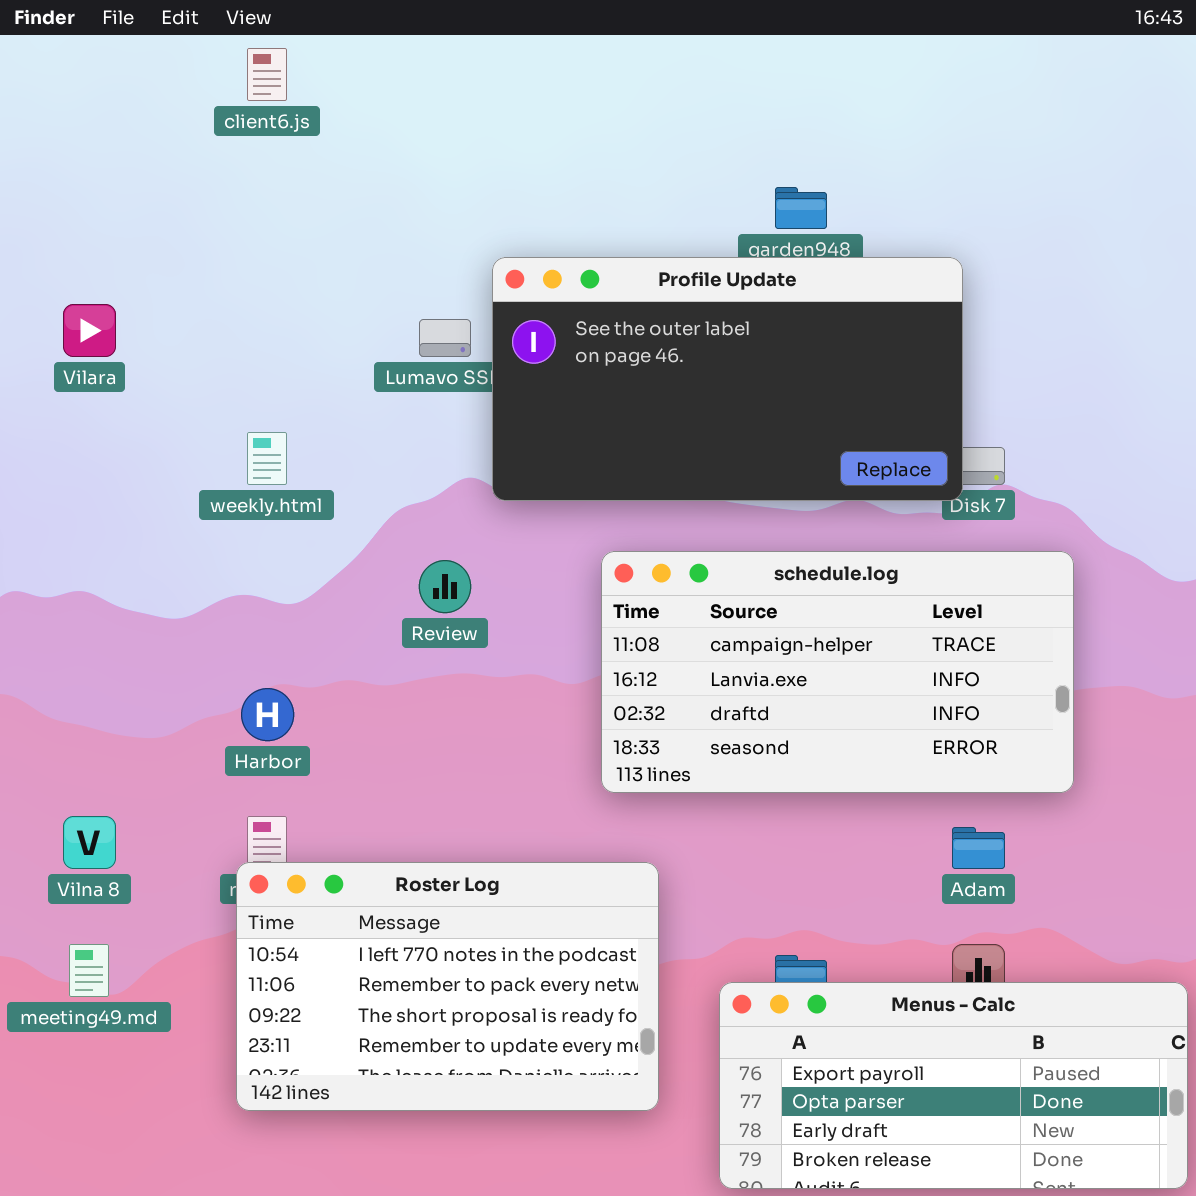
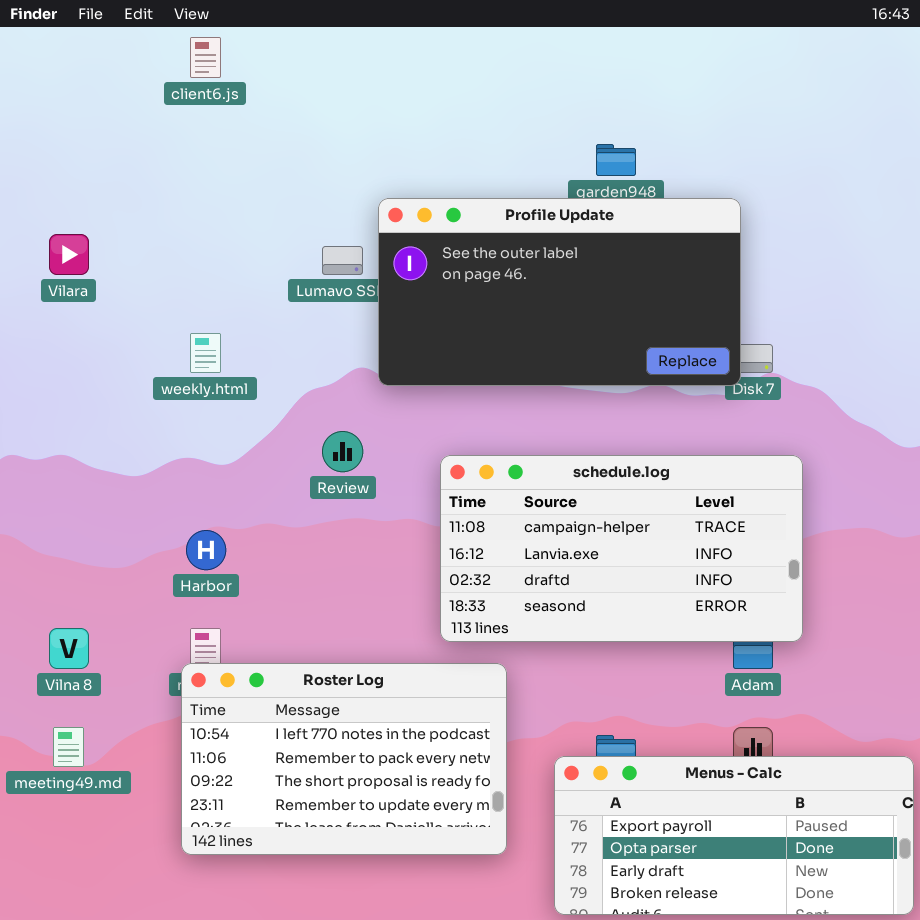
schedule.log: [601,551,1074,793] -> [440,455,803,642], moved

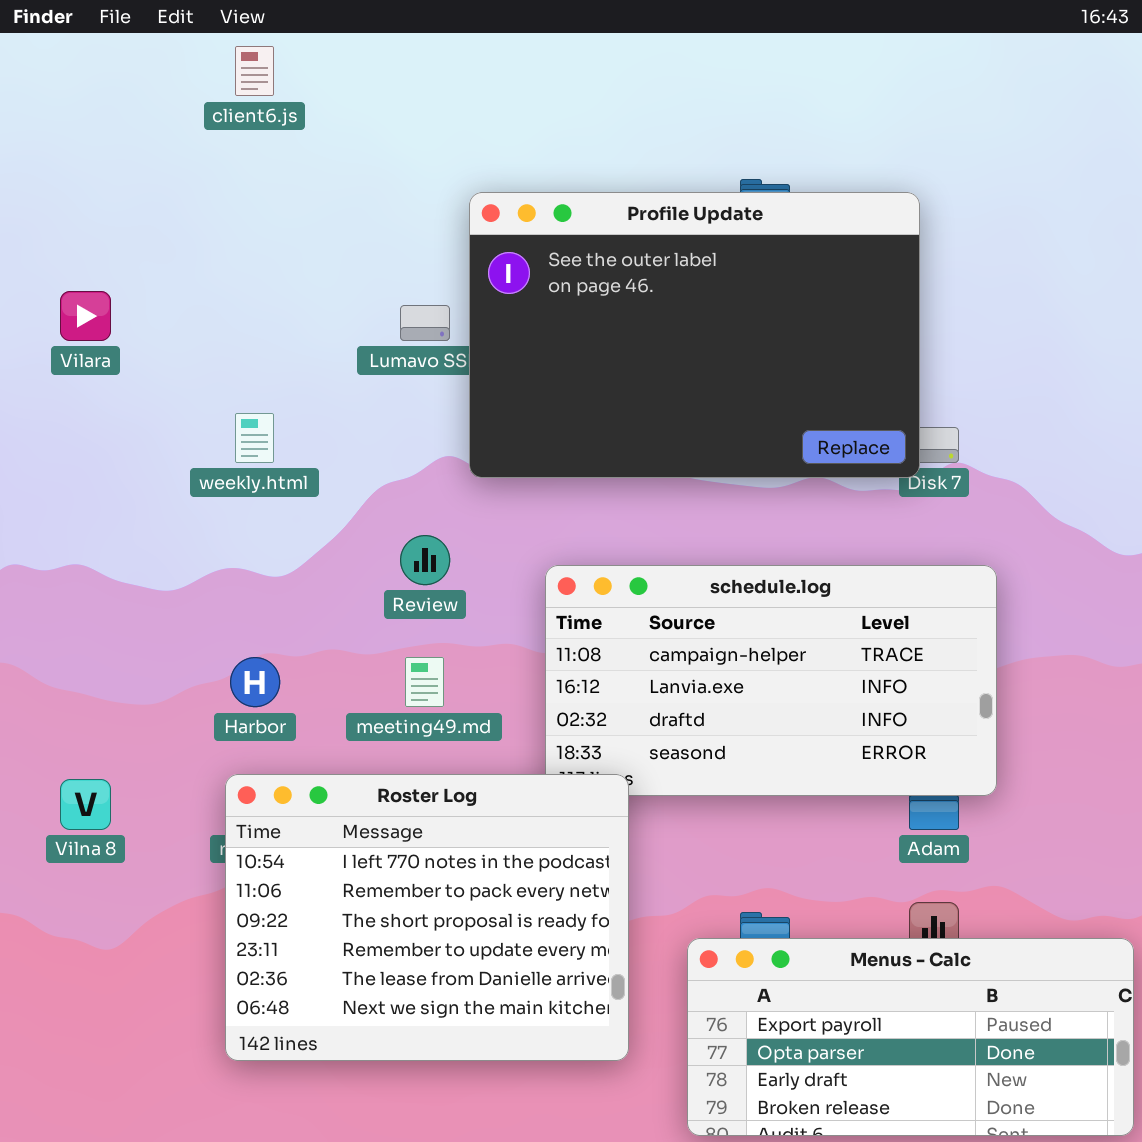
Profile Update: [378,198,741,386] -> [469,192,920,478], resized
Roster Log: [181,663,507,855] -> [225,774,629,1061], resized
meeting49.md: [53,727,84,767] -> [405,657,444,707], moved

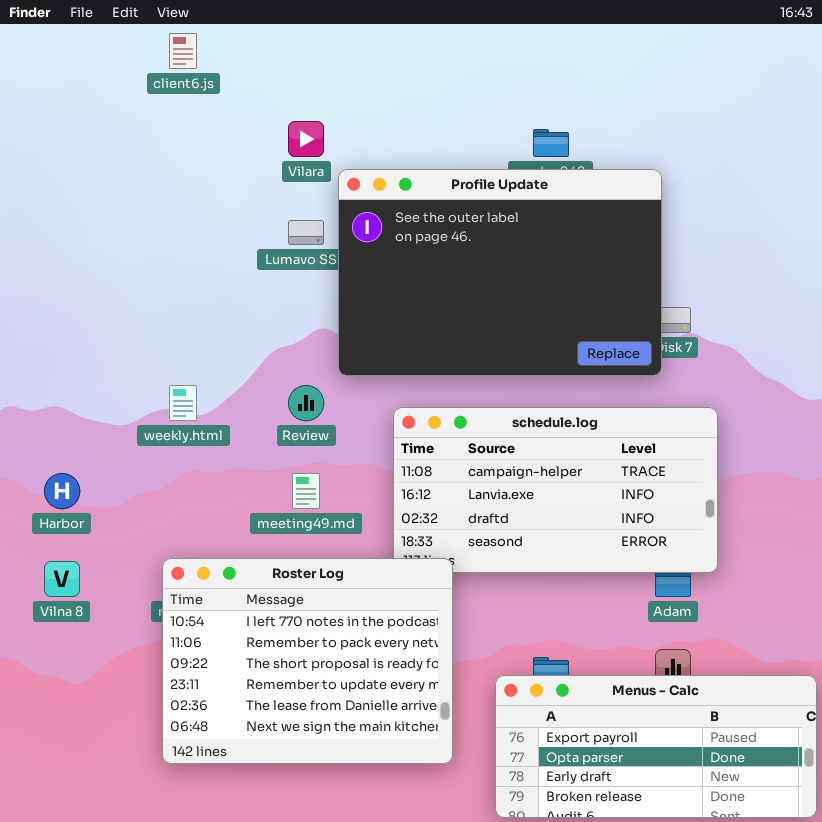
Profile Update: [469,192,920,478] -> [338,169,662,376], moved
Vilara: [60,291,111,341] -> [288,121,324,157], moved
weekly.html: [235,413,274,463] -> [169,385,197,421], moved
Harbor: [230,657,280,707] -> [44,473,80,509], moved

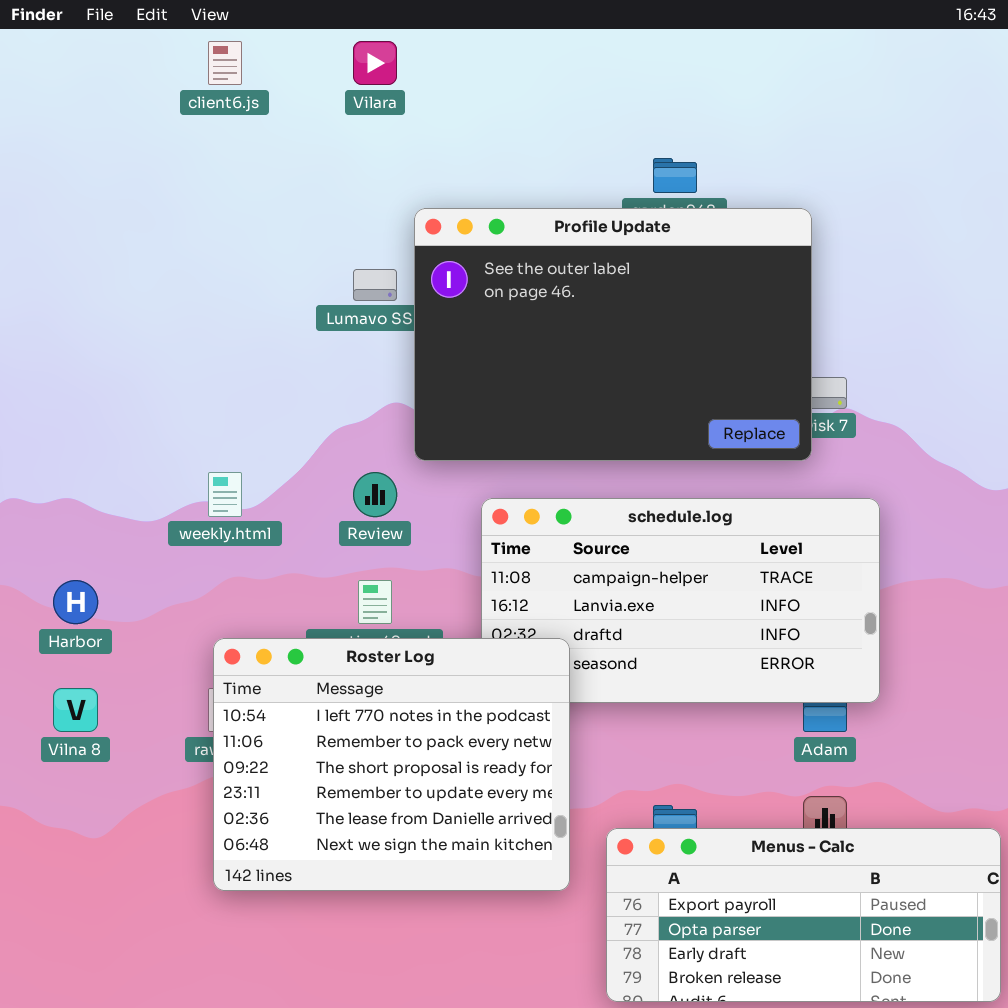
Vilara: [288,121,324,157] -> [353,41,397,85], moved
Roster Log: [162,558,453,764] -> [213,638,570,891], moved

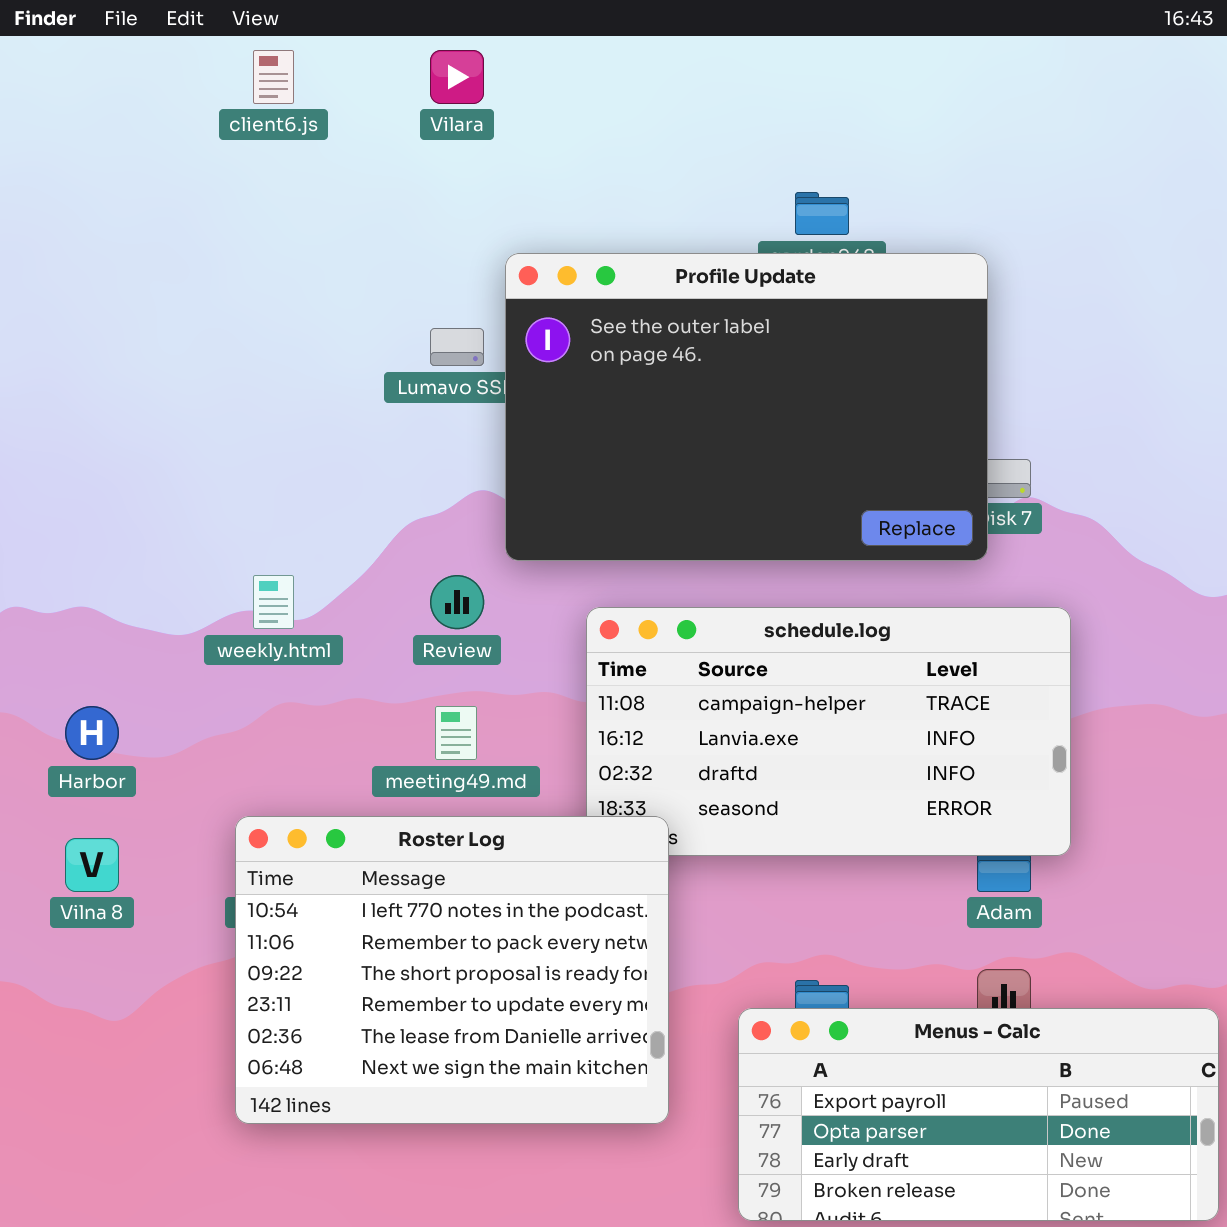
Roster Log: [213,638,570,891] -> [235,816,669,1124], moved

